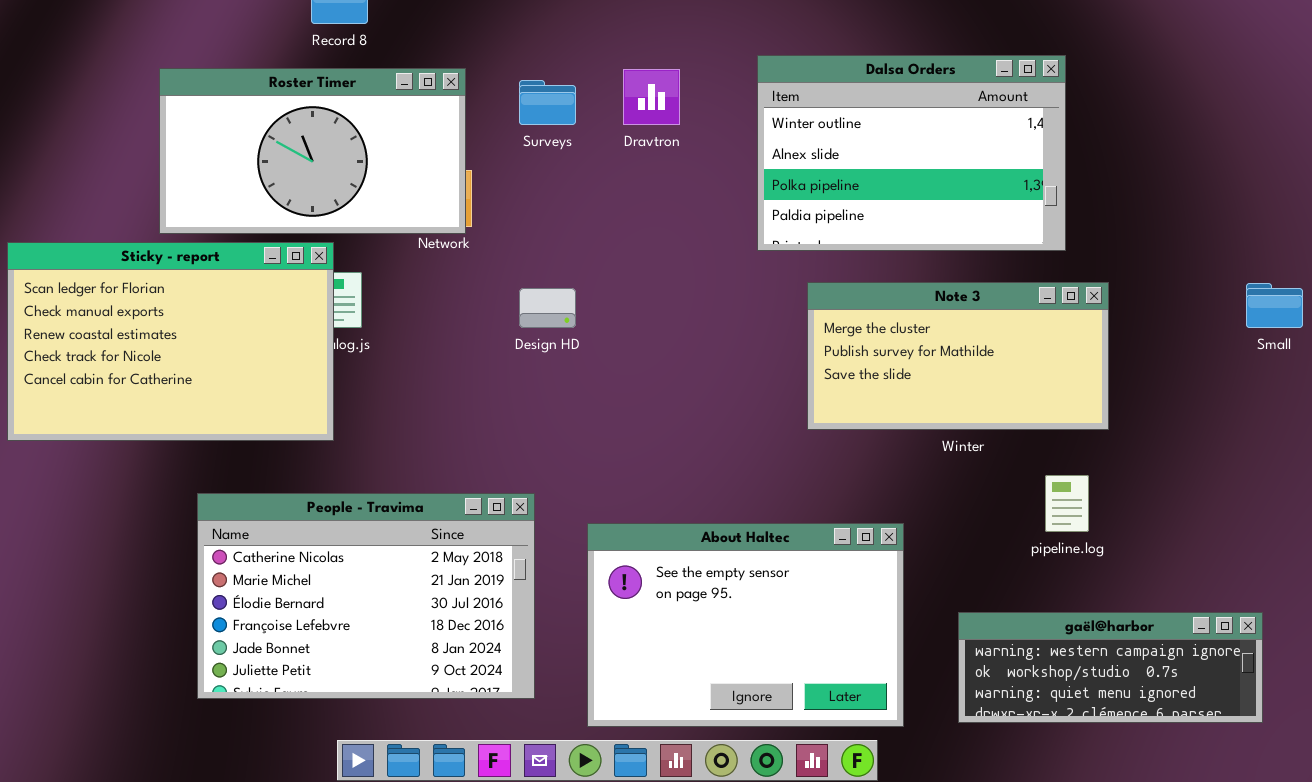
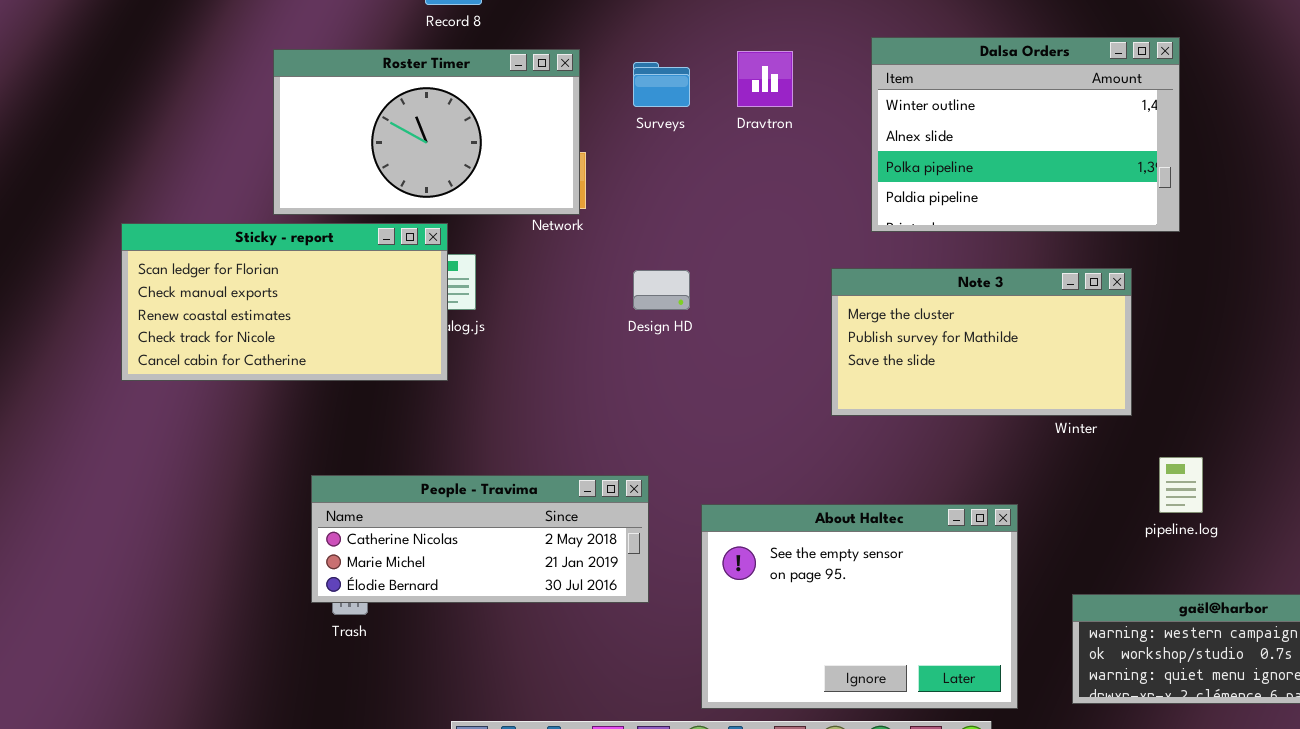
Sticky - report: [7,242,334,441] -> [121,223,448,381], resized
Note 3: [807,282,1109,430] -> [831,268,1132,416], moved
People - Travima: [197,493,535,699] -> [311,475,649,603], resized

